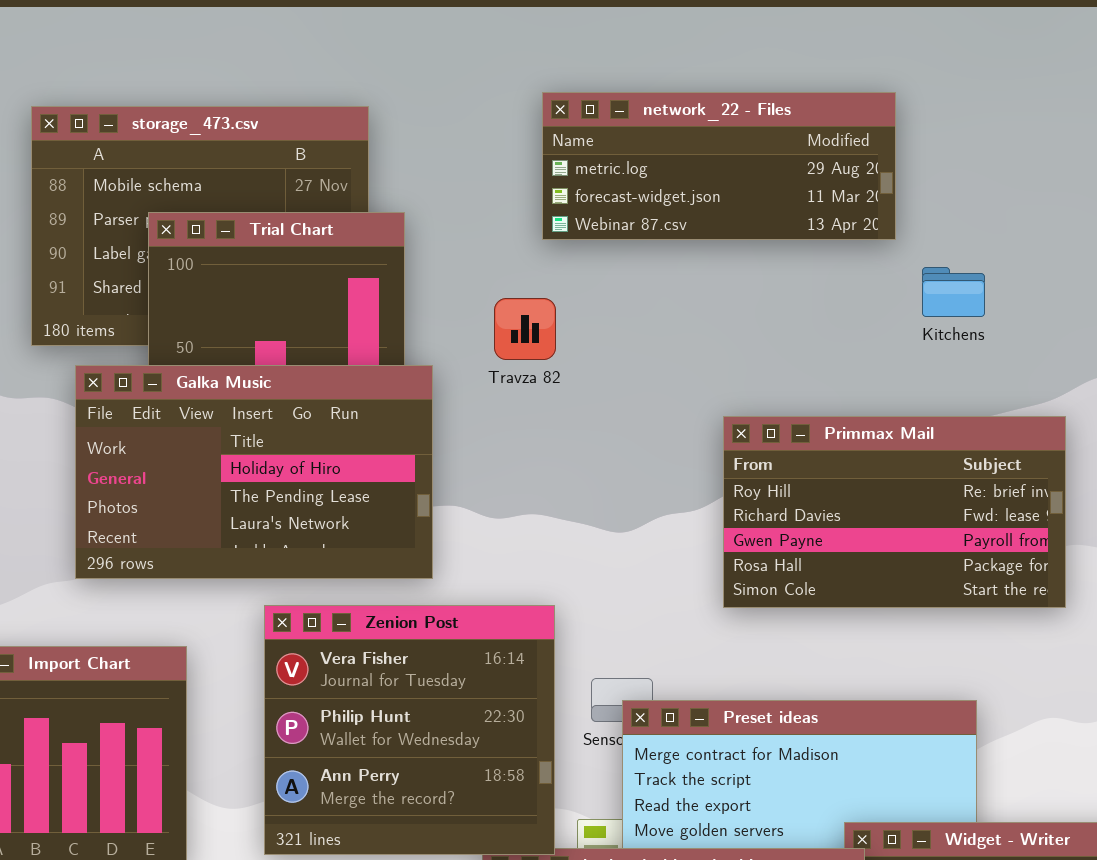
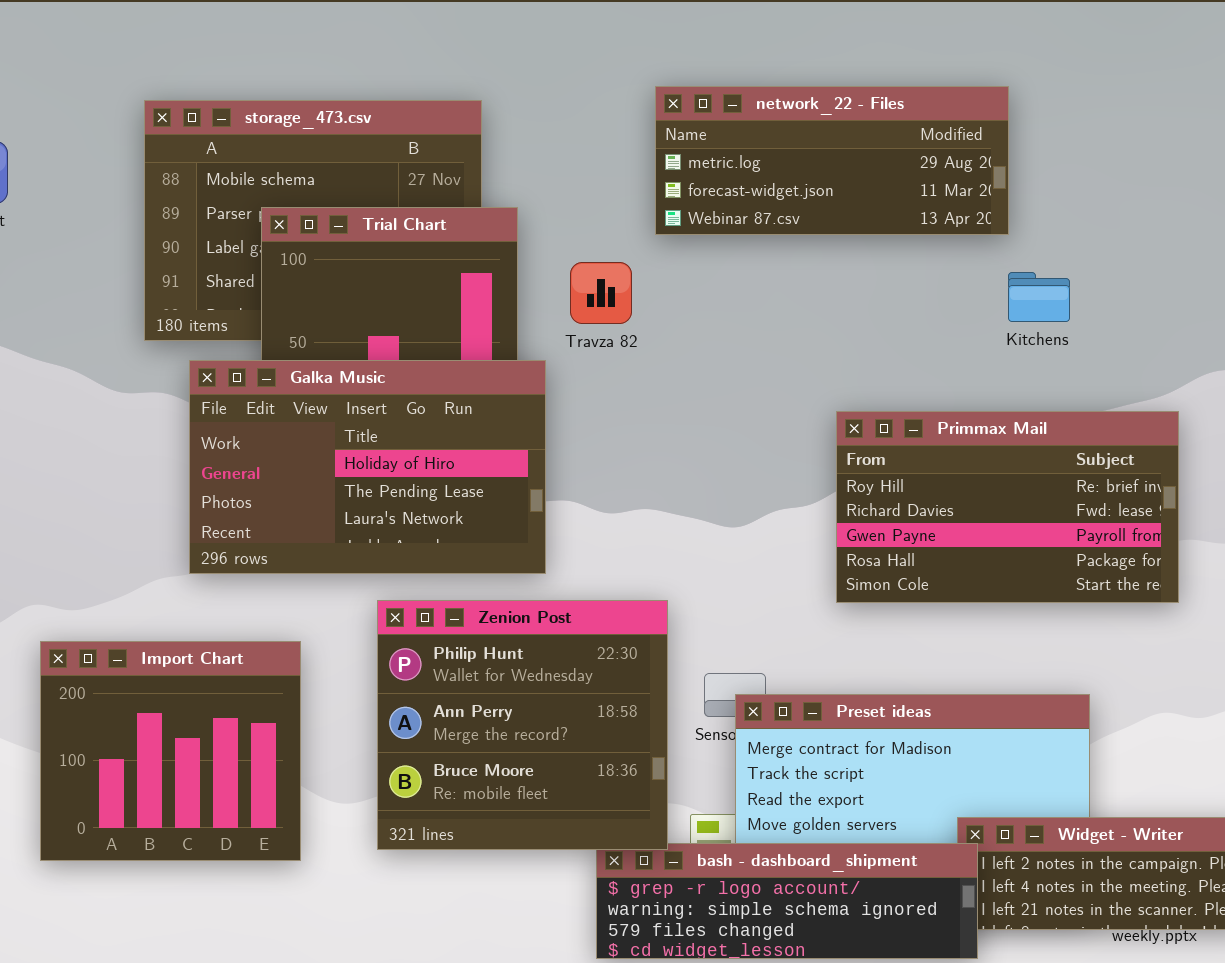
Kitchens: [922,267,985,317] -> [1008,272,1070,322], moved
Travza 82: [494,298,556,360] -> [570,262,632,324], moved
Zenion Post: [264,605,555,855] -> [377,600,668,850], scrolled down 1 row

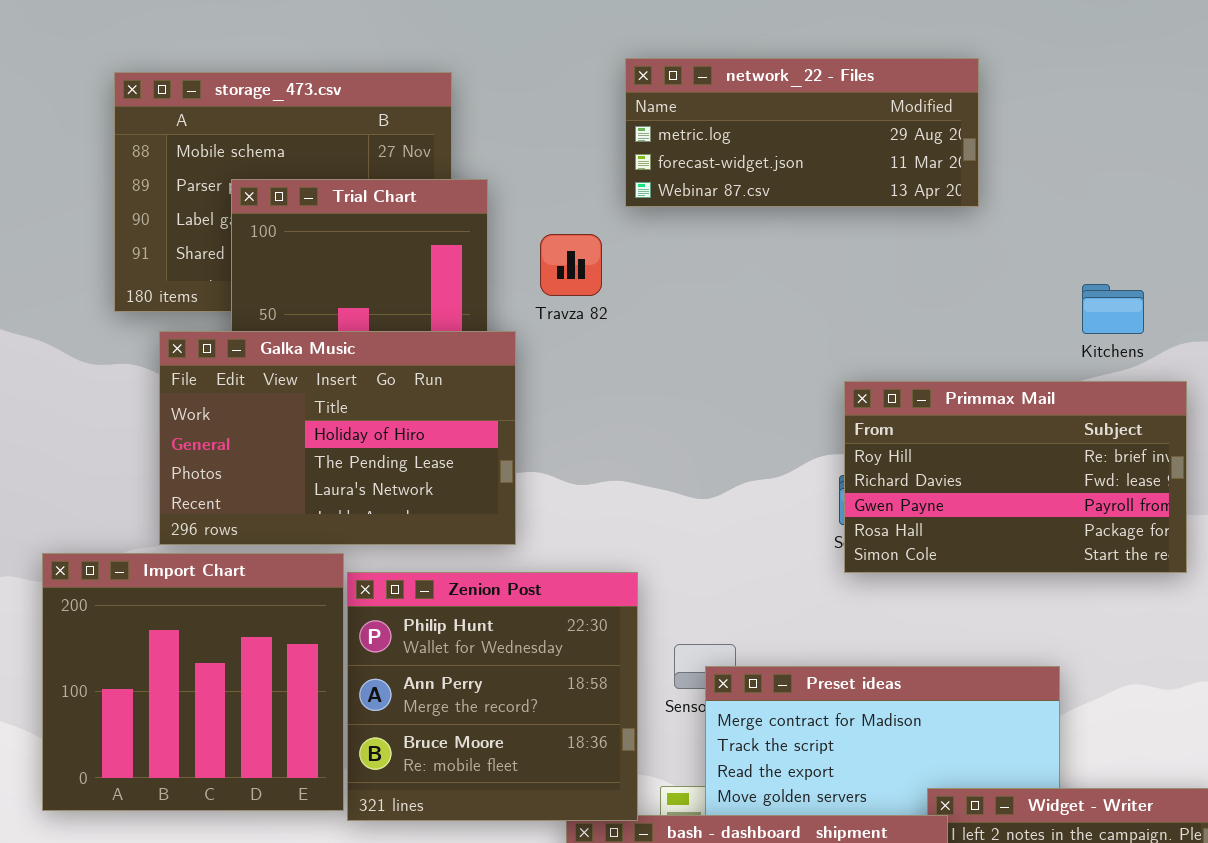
Kitchens: [1008,272,1070,322] -> [1082,284,1144,334], moved
Primmax Mail: [836,411,1179,603] -> [844,381,1187,573], moved
Import Chart: [40,641,301,861] -> [42,553,344,811], moved, resized

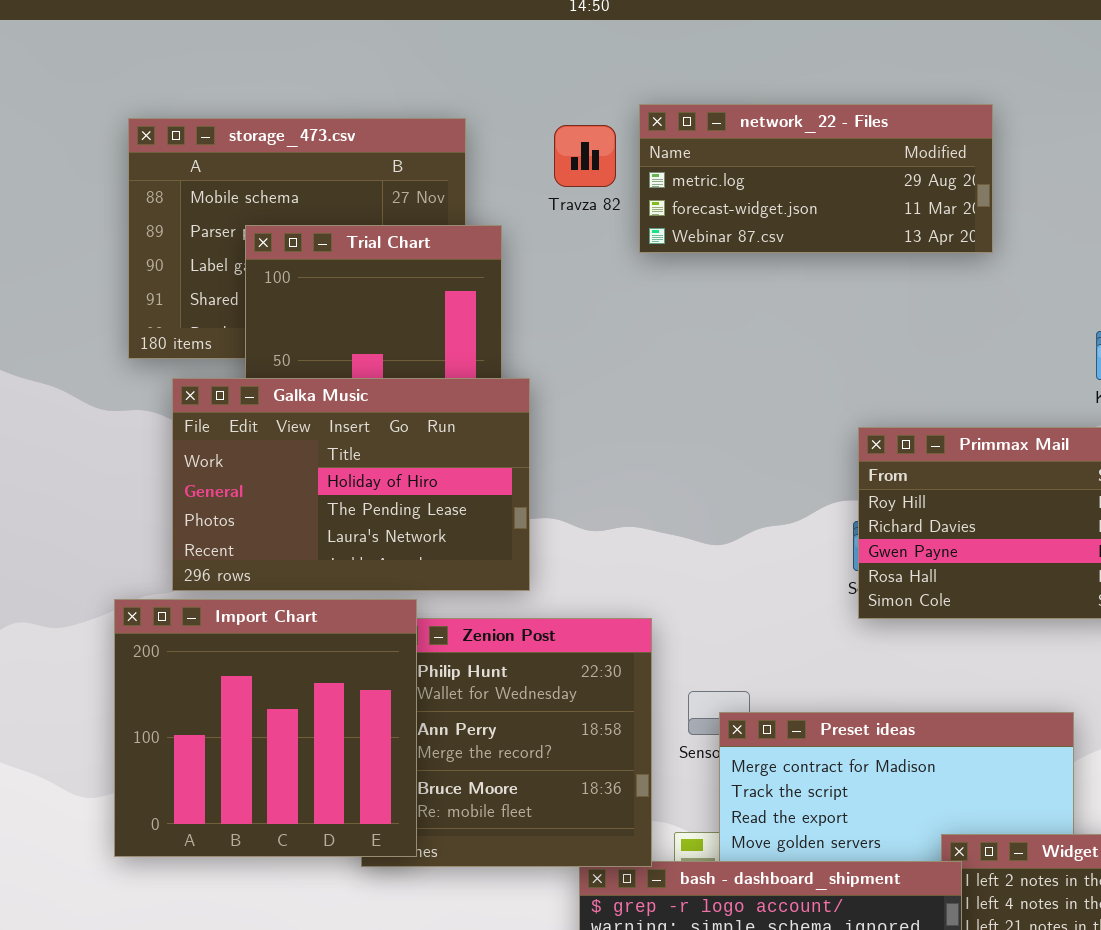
Travza 82: [540,234,602,296] -> [554,125,616,187], moved
Import Chart: [42,553,344,811] -> [114,599,417,857], moved

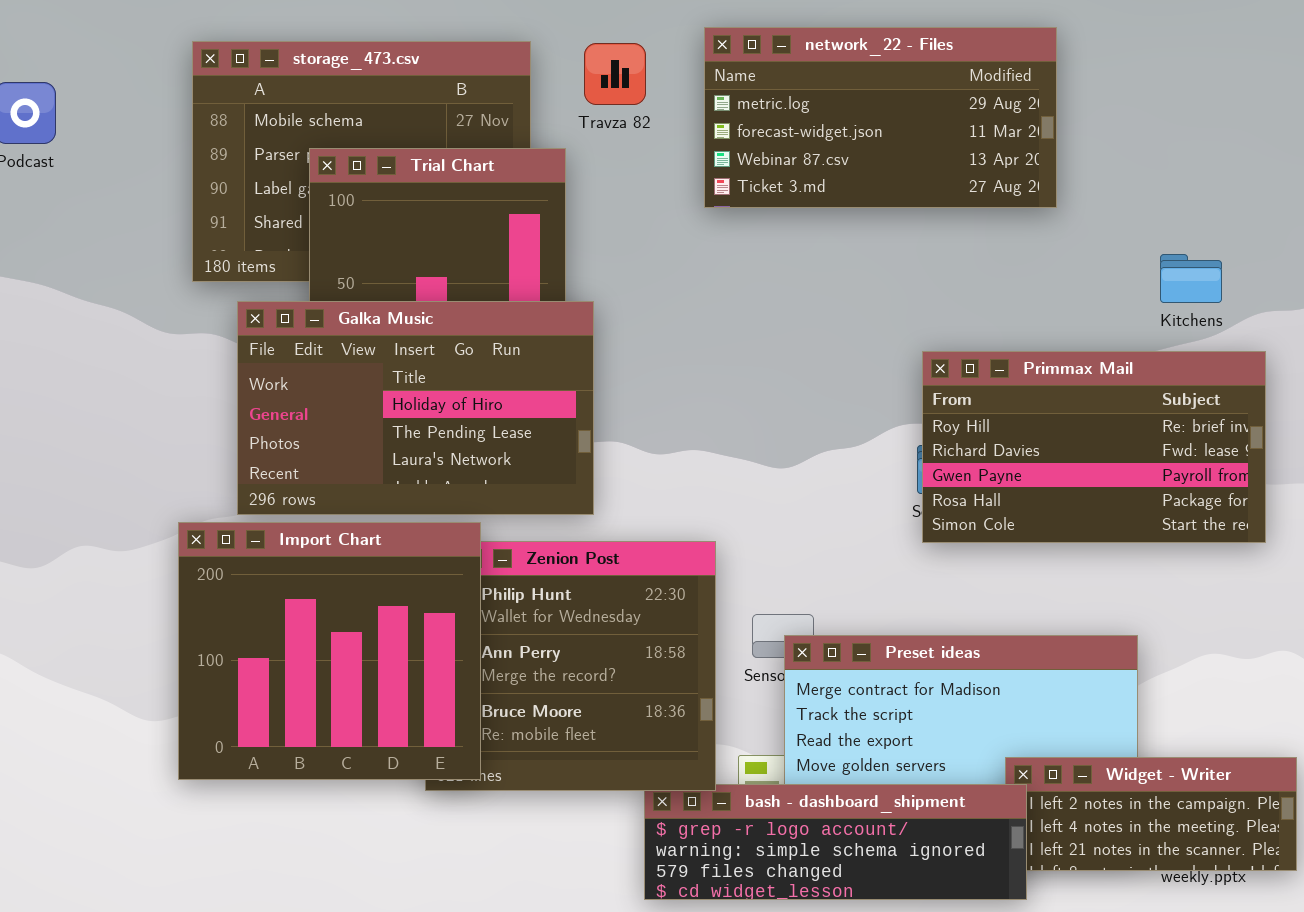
network_22 - Files: [639,104,993,253] -> [704,27,1057,208], resized
Travza 82: [554,125,616,187] -> [584,43,646,105], moved

